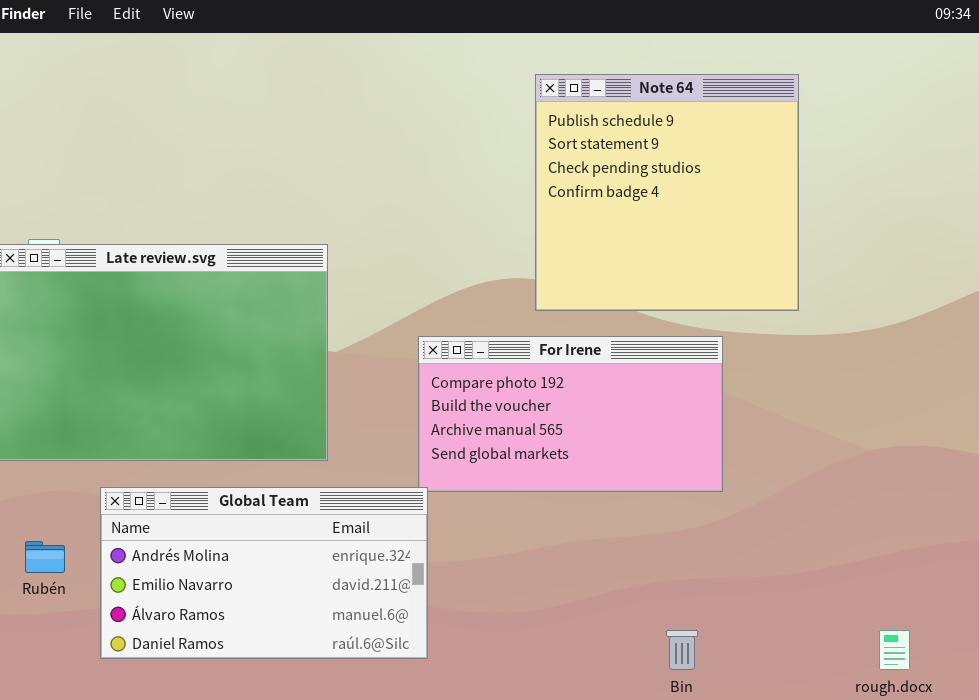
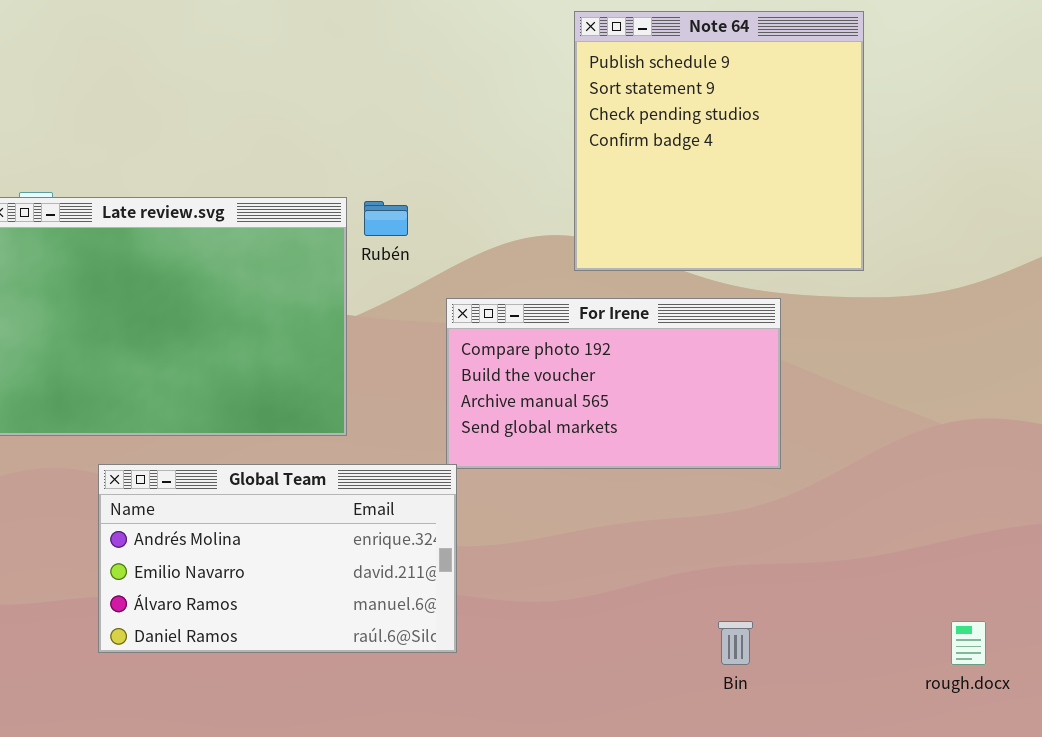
Rubén: [25,541,65,573] -> [364,201,408,236], moved

